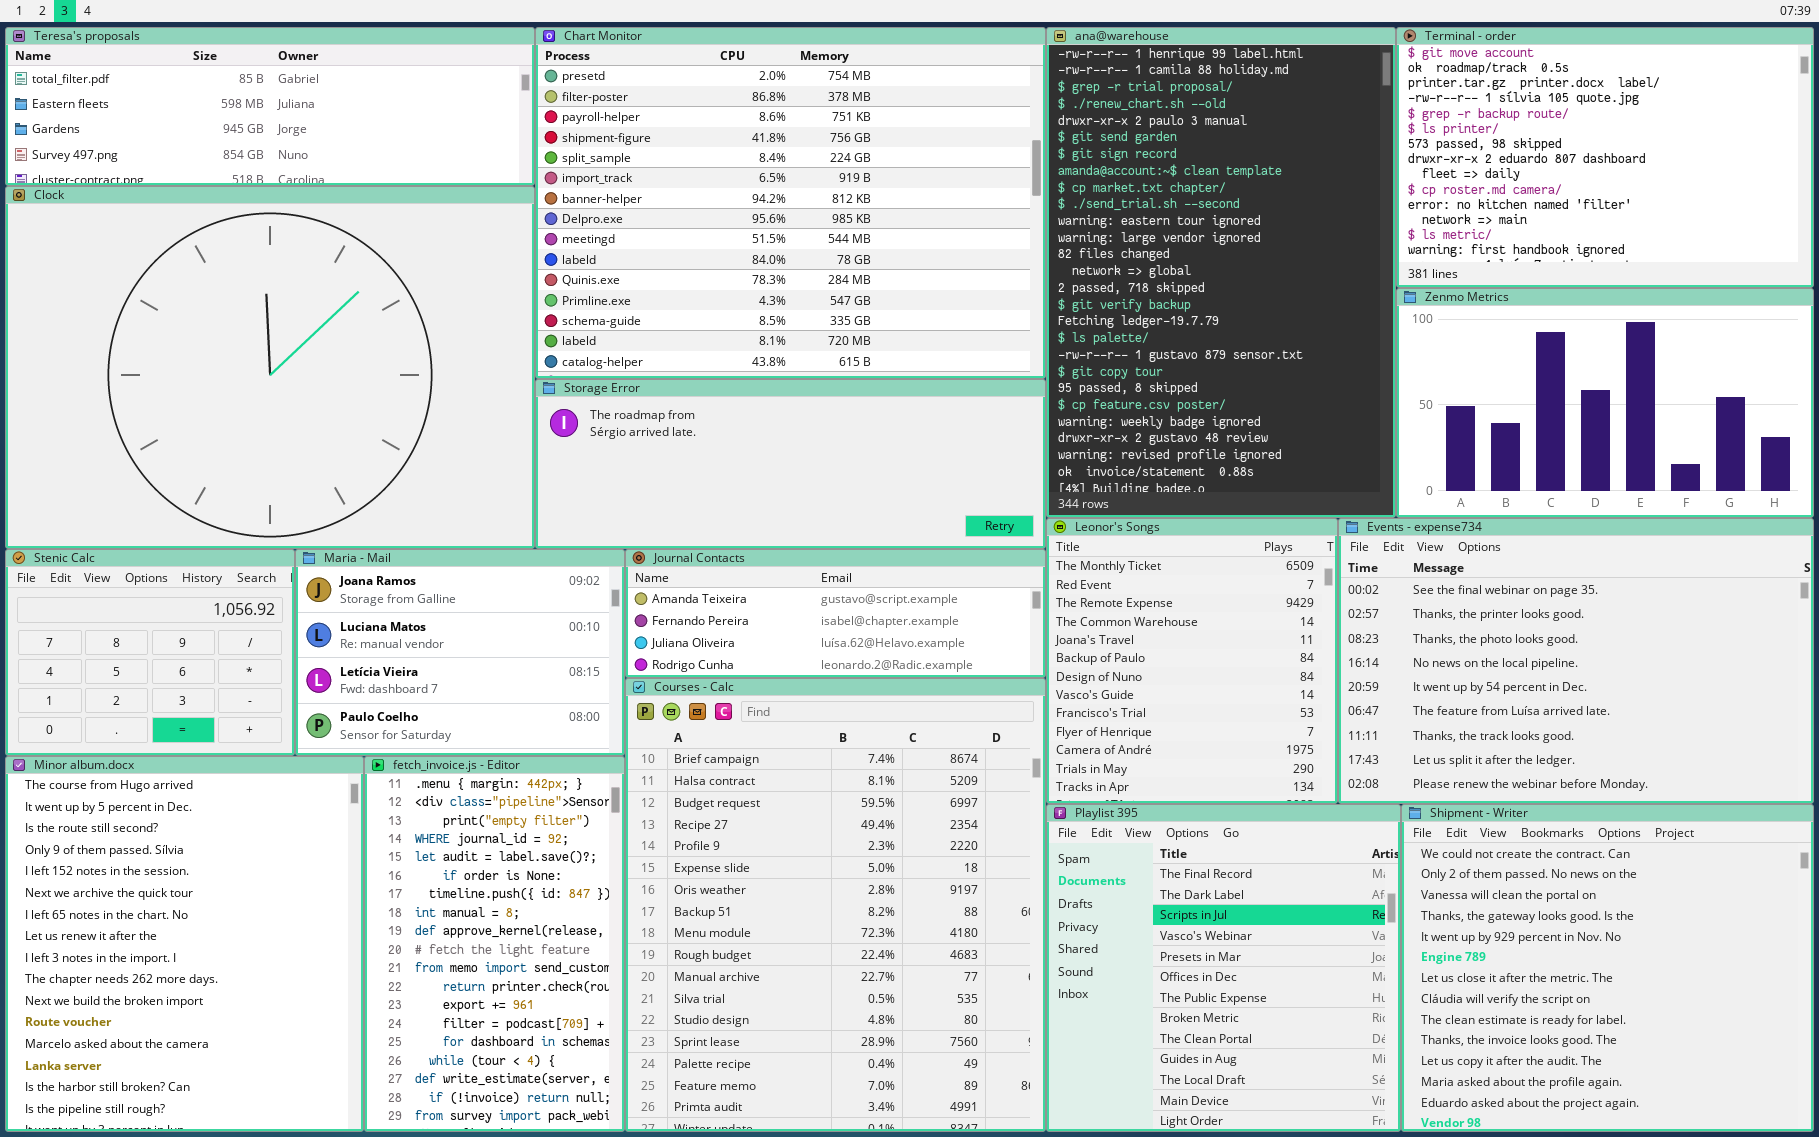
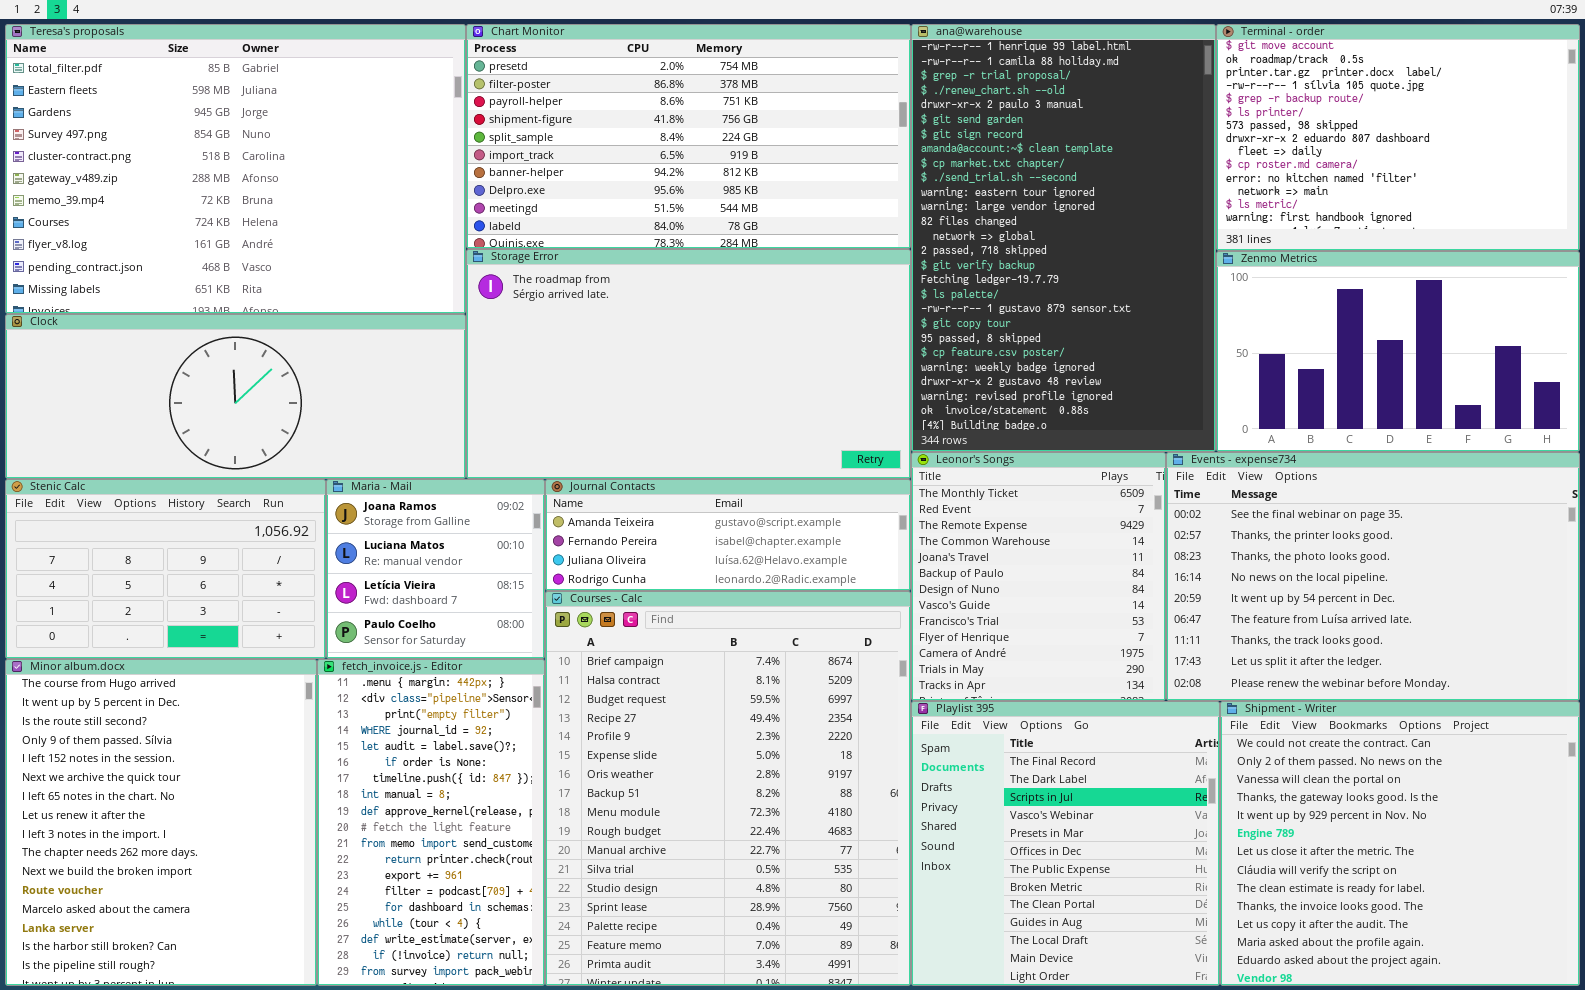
Teresa's proposals: [5,27,535,186] -> [5,24,466,314], resized
Chart Monitor: [535,27,1046,379] -> [466,24,911,249], resized
Clock: [5,186,535,549] -> [5,314,466,479], resized
Storage Error: [535,379,1046,549] -> [466,249,911,479], resized
Stenic Calc: [5,549,295,756] -> [5,479,326,659], resized
Maria - Mail: [295,549,625,756] -> [326,479,545,659], resized

